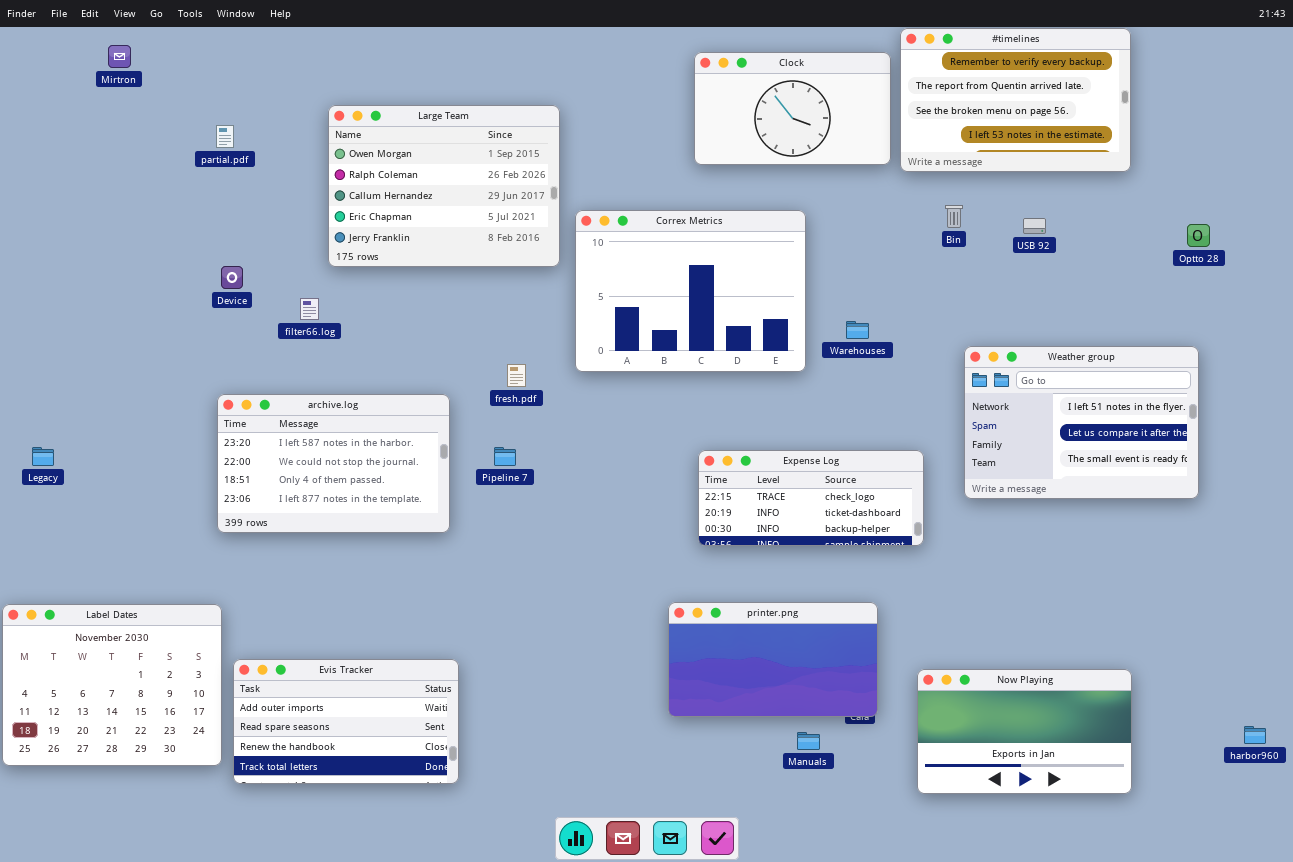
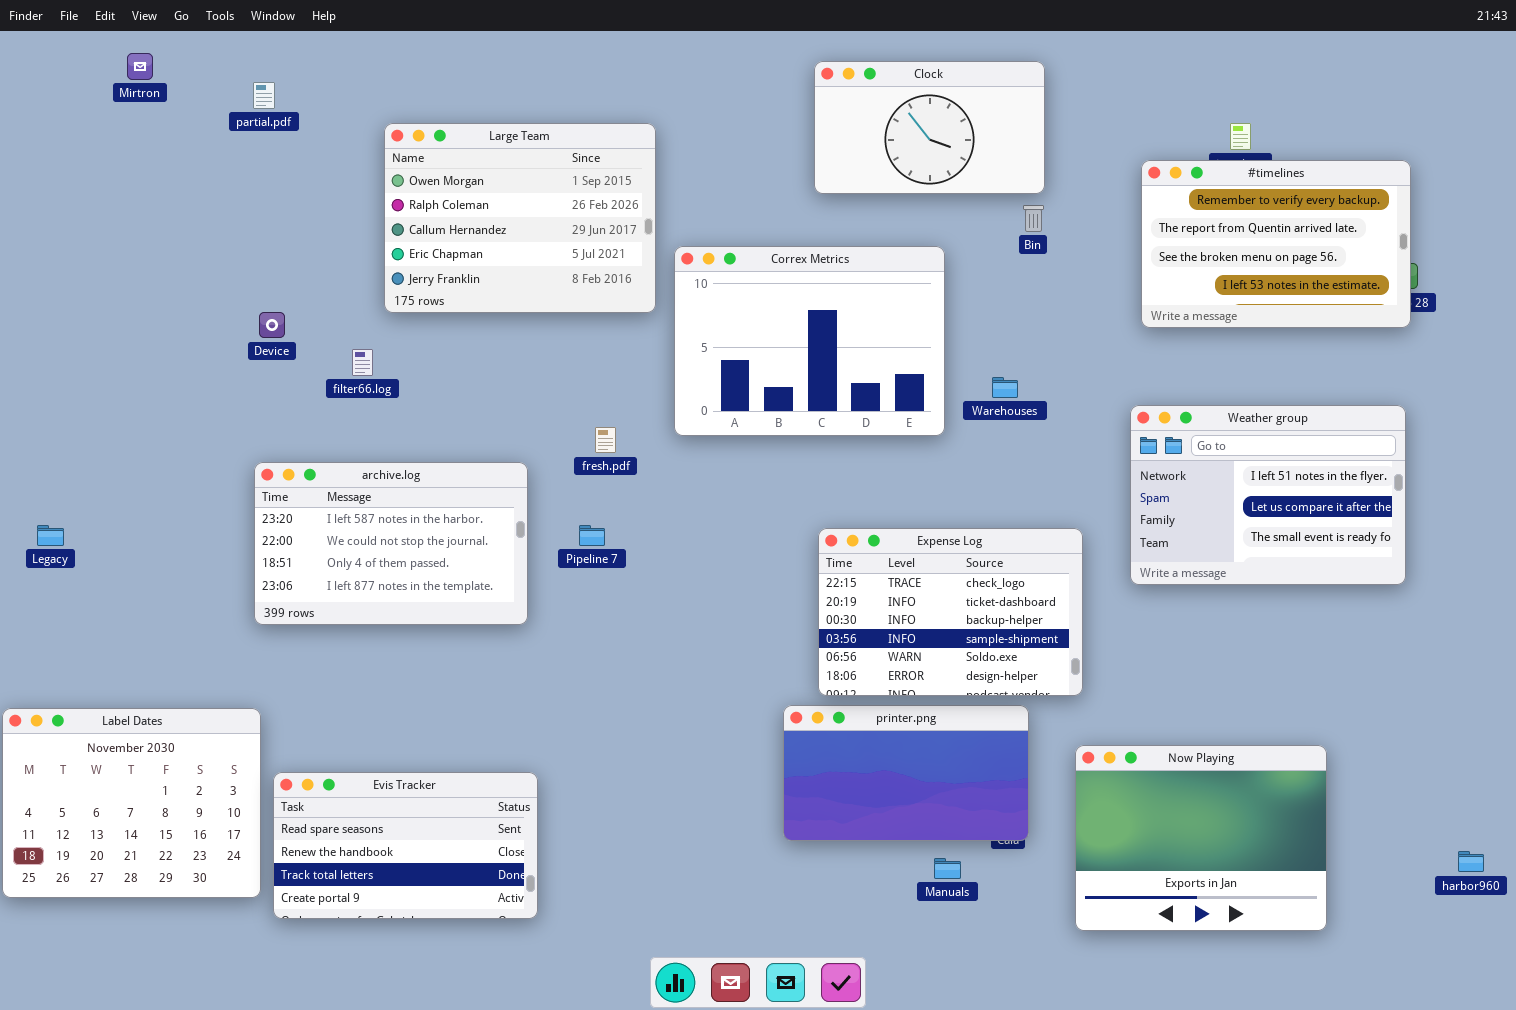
#timelines: [900,28,1131,172] -> [1141,160,1411,328], moved
partial.pdf: [216,125,234,148] -> [253,82,275,109], moved
Bin: [945,205,963,228] -> [1023,205,1044,232], moved
Expense Log: [698,450,924,546] -> [818,528,1083,696], resized
Evis Tracker: [233,659,459,784] -> [273,772,538,919], scrolled down 1 row
Now Playing: [917,669,1132,794] -> [1075,745,1327,931], resized

